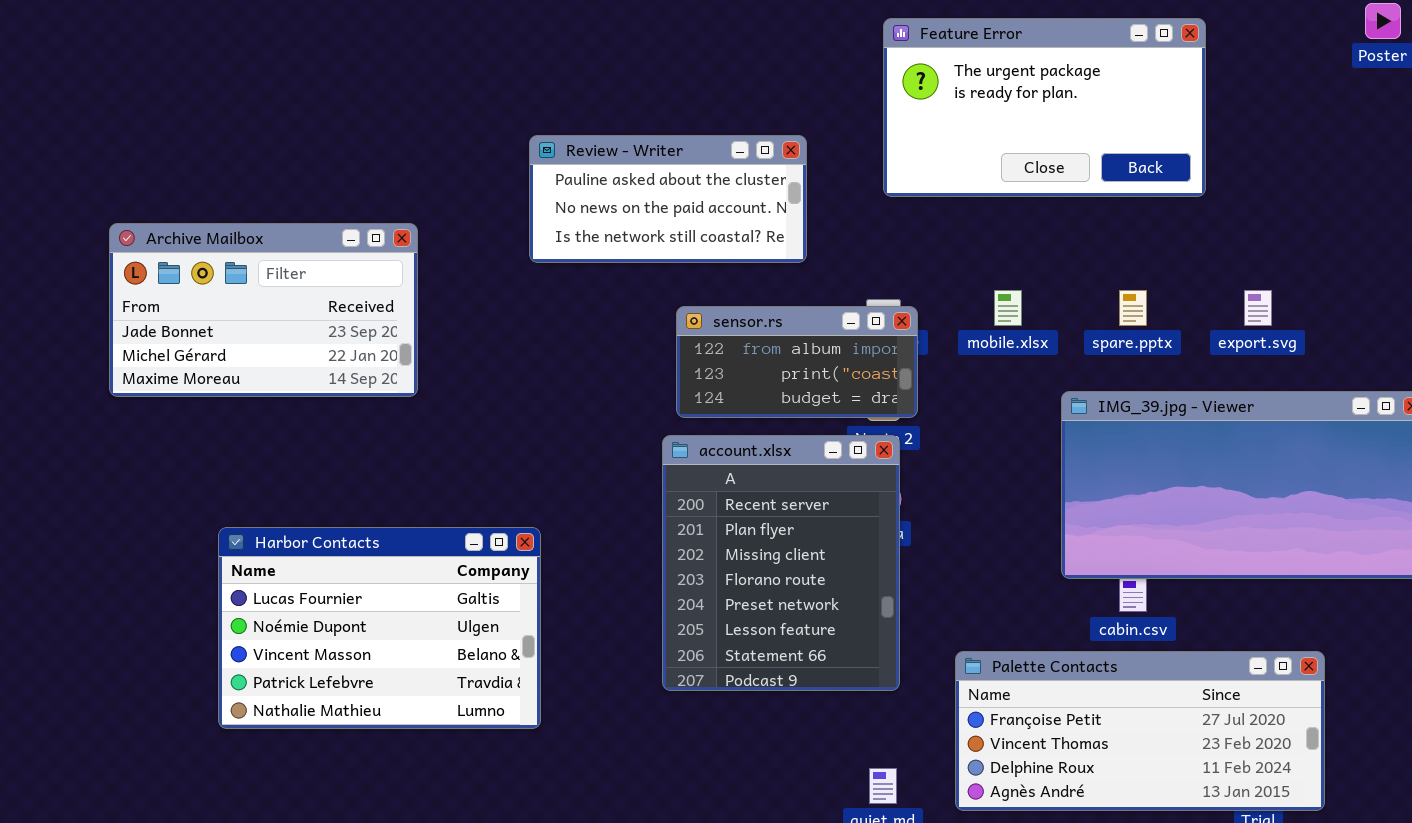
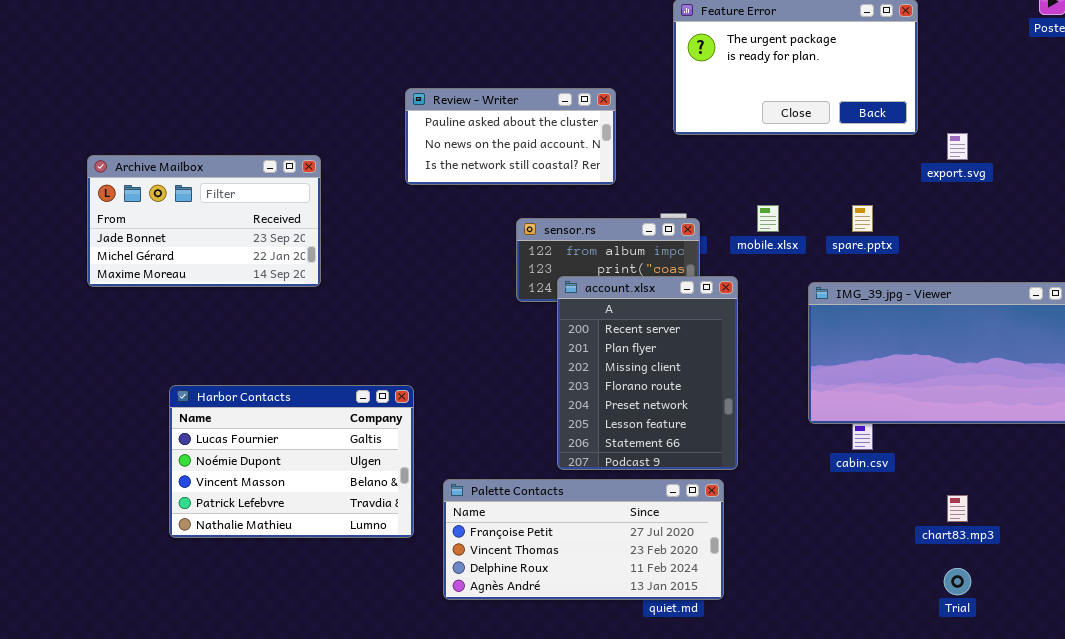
export.svg: [1244,290,1272,326] -> [947,133,968,160], moved
account.xlsx: [662,435,900,691] -> [557,276,738,470], moved
Palette Contacts: [955,651,1325,811] -> [443,479,724,600], moved

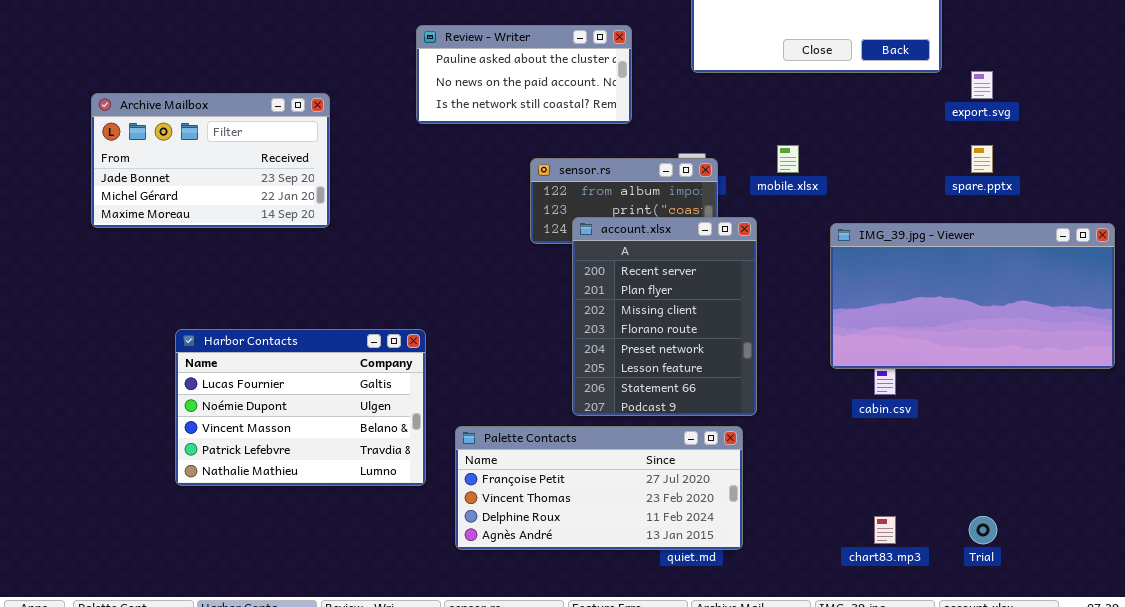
spare.pptx: [852,205,873,232] -> [971,145,993,173], moved
chart83.mp3: [947,495,968,522] -> [874,516,896,544], moved

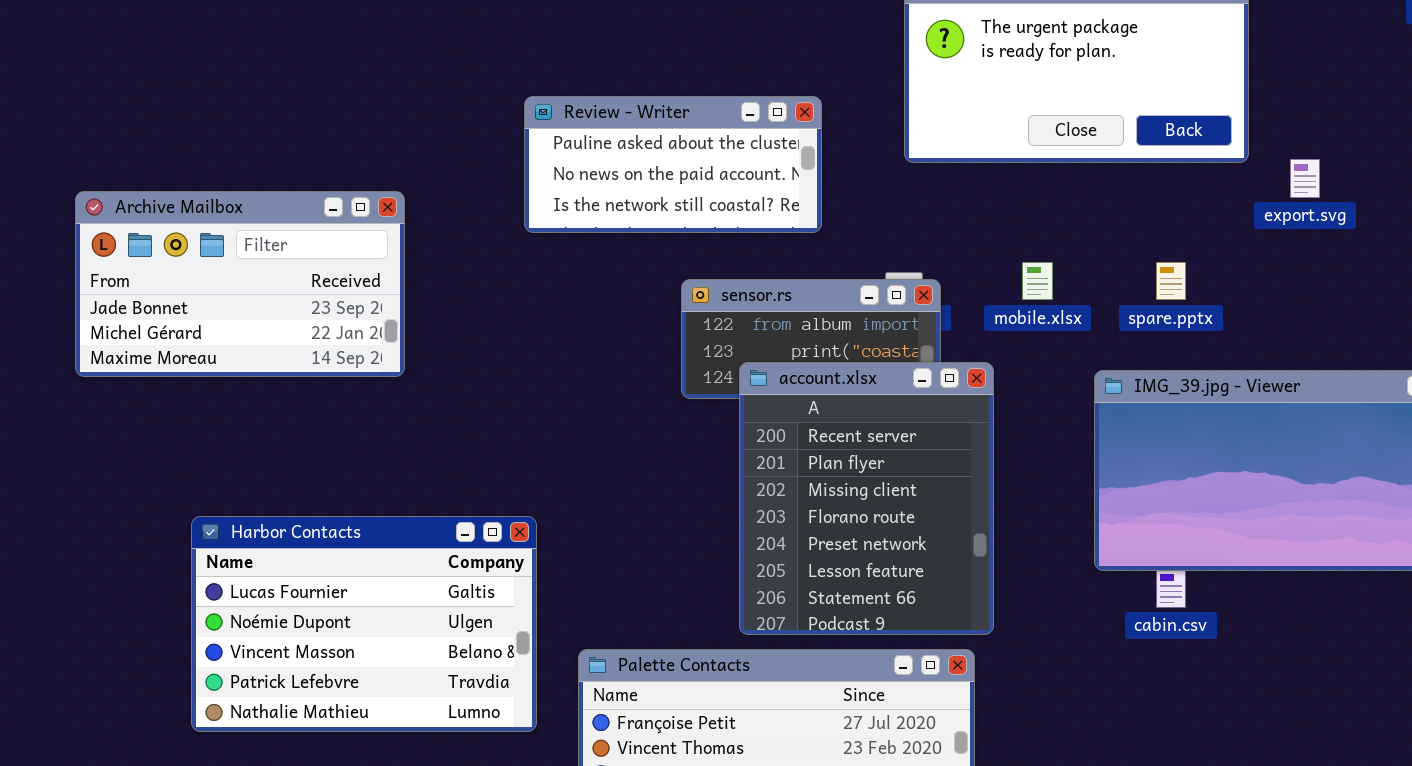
spare.pptx: [971,145,993,173] -> [1156,262,1186,300], moved

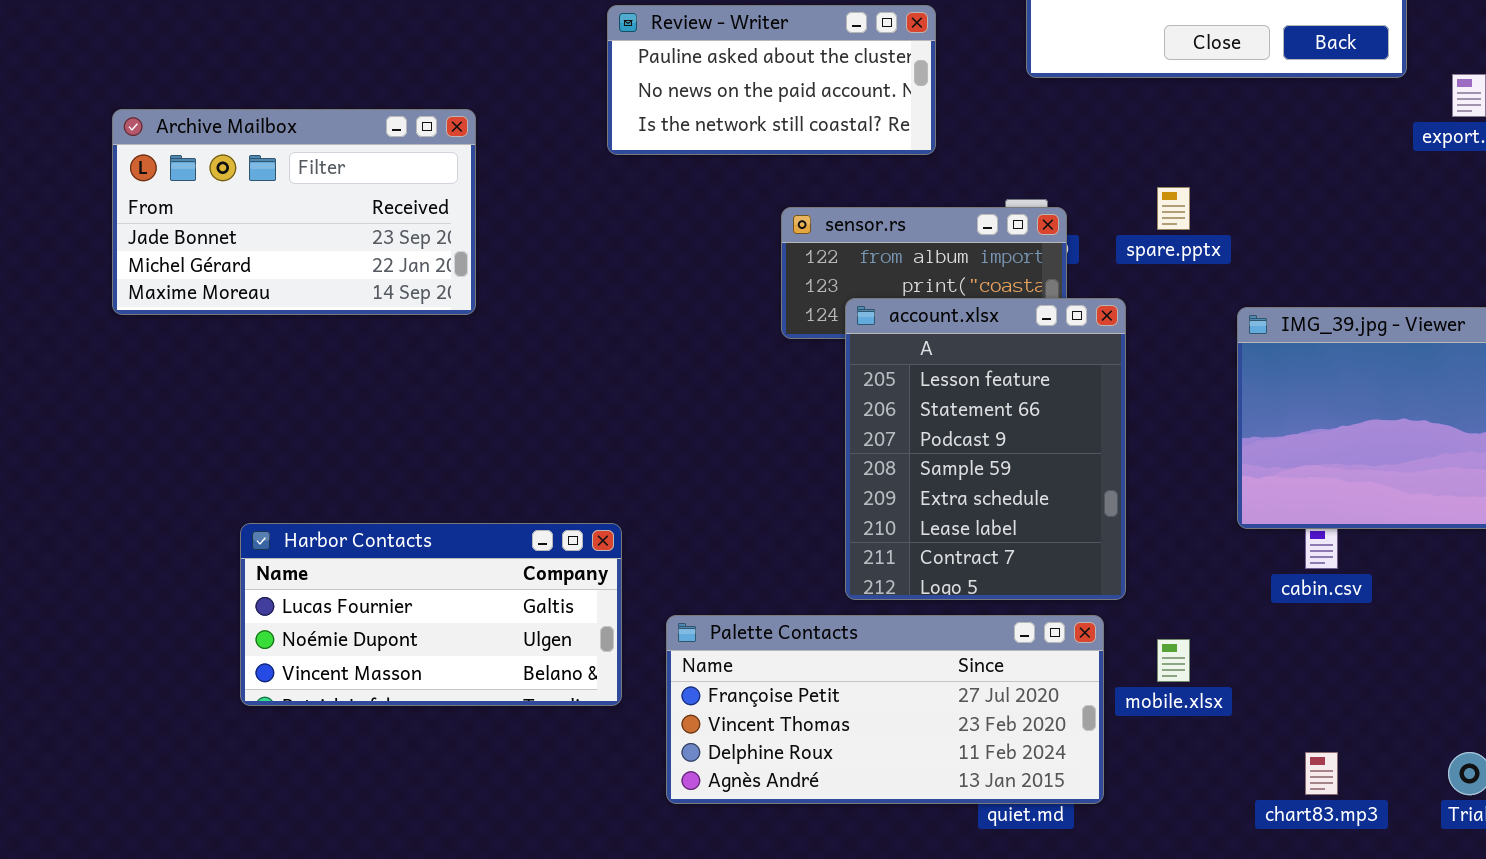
mobile.xlsx: [1022,262,1053,300] -> [1157,639,1190,682], moved
spare.pptx: [1156,262,1186,300] -> [1157,187,1190,230], moved
account.xlsx: [739,362,994,635] -> [845,298,1126,600], scrolled down 5 rows
Harbor Contacts: [191,516,537,732] -> [240,523,622,706], resized

